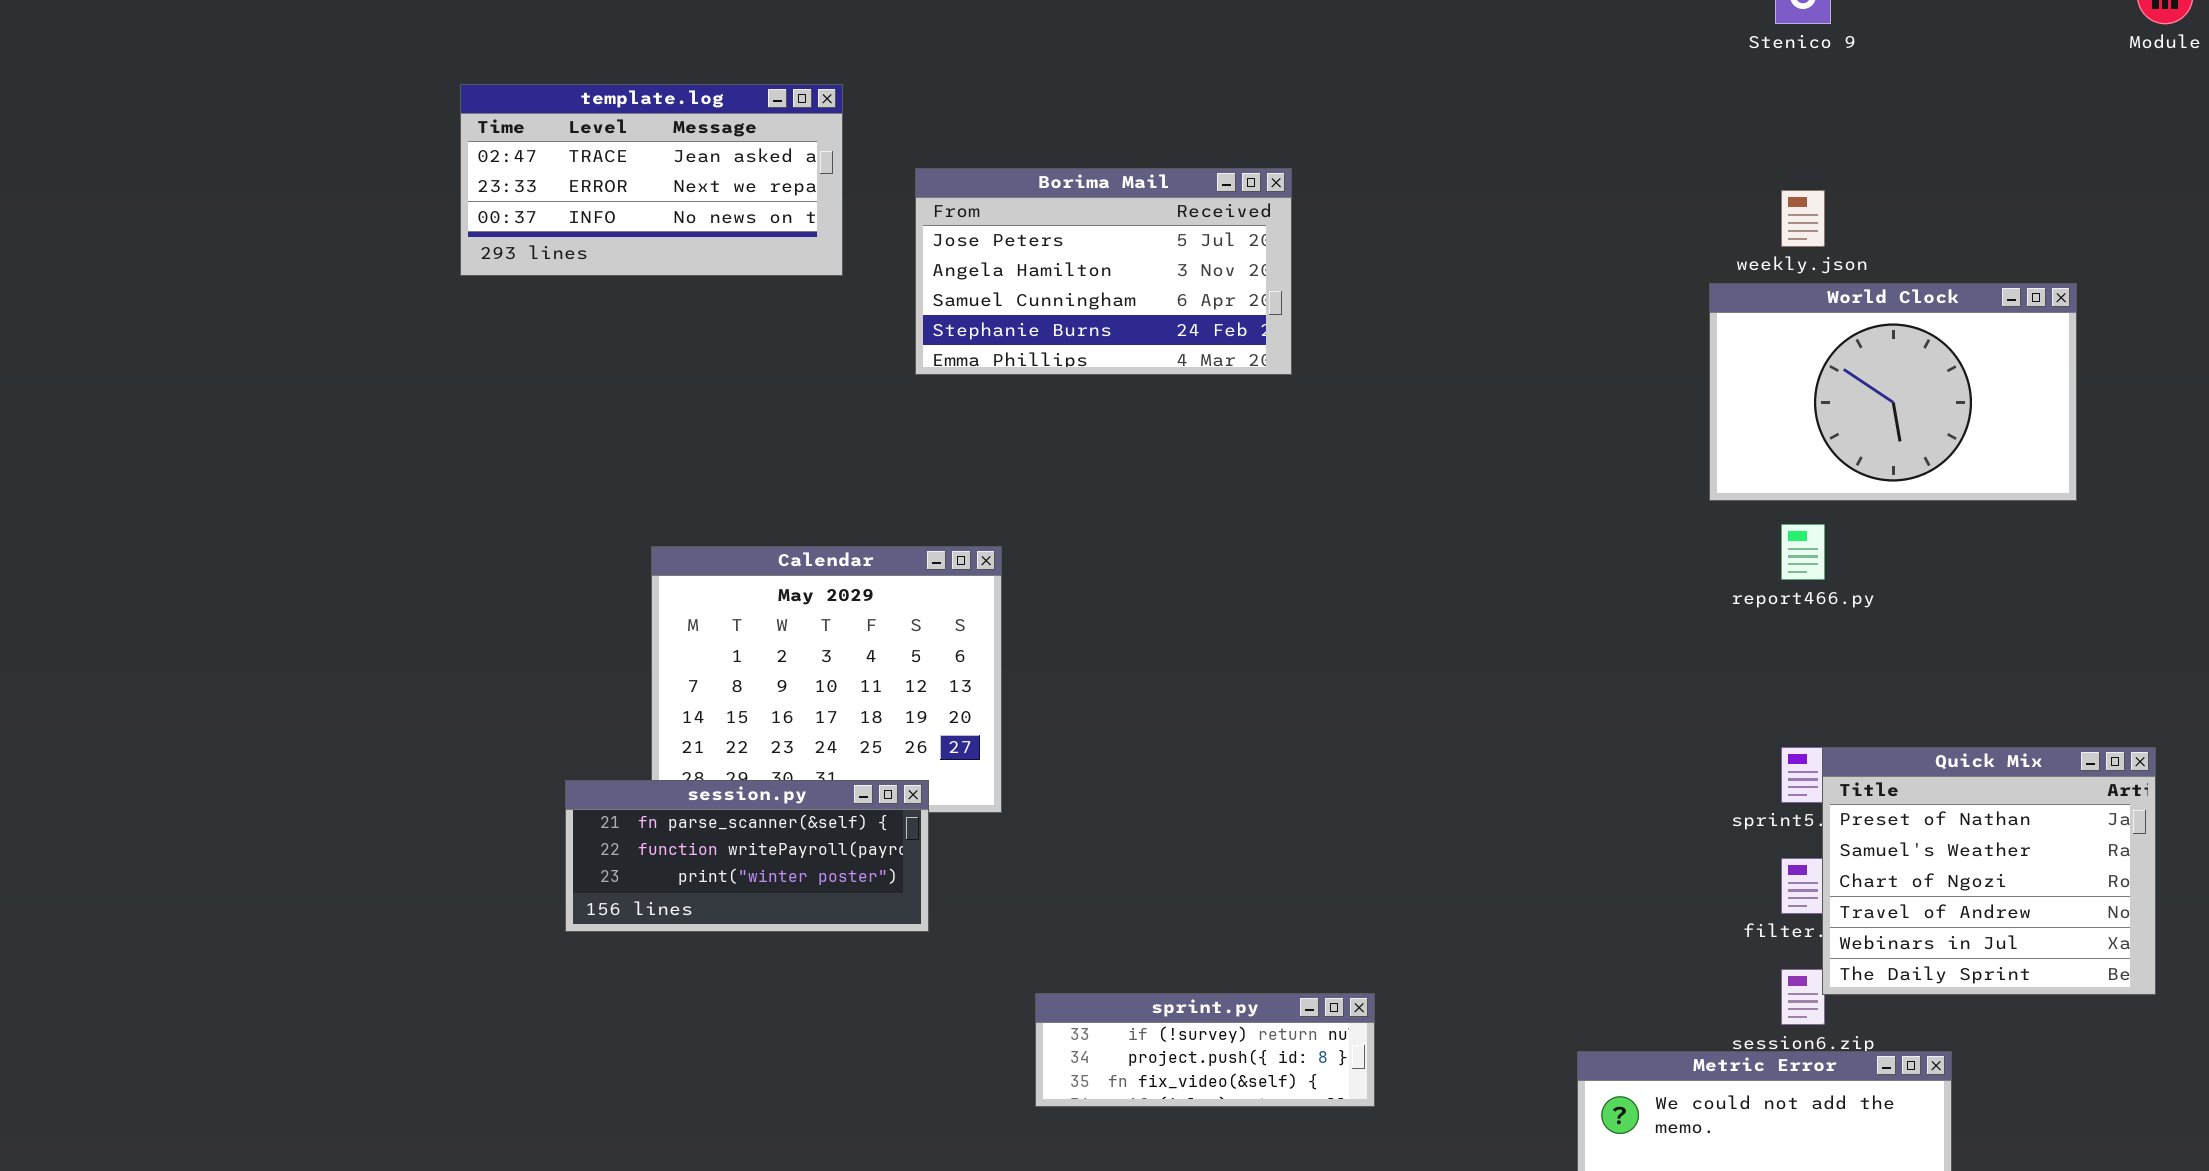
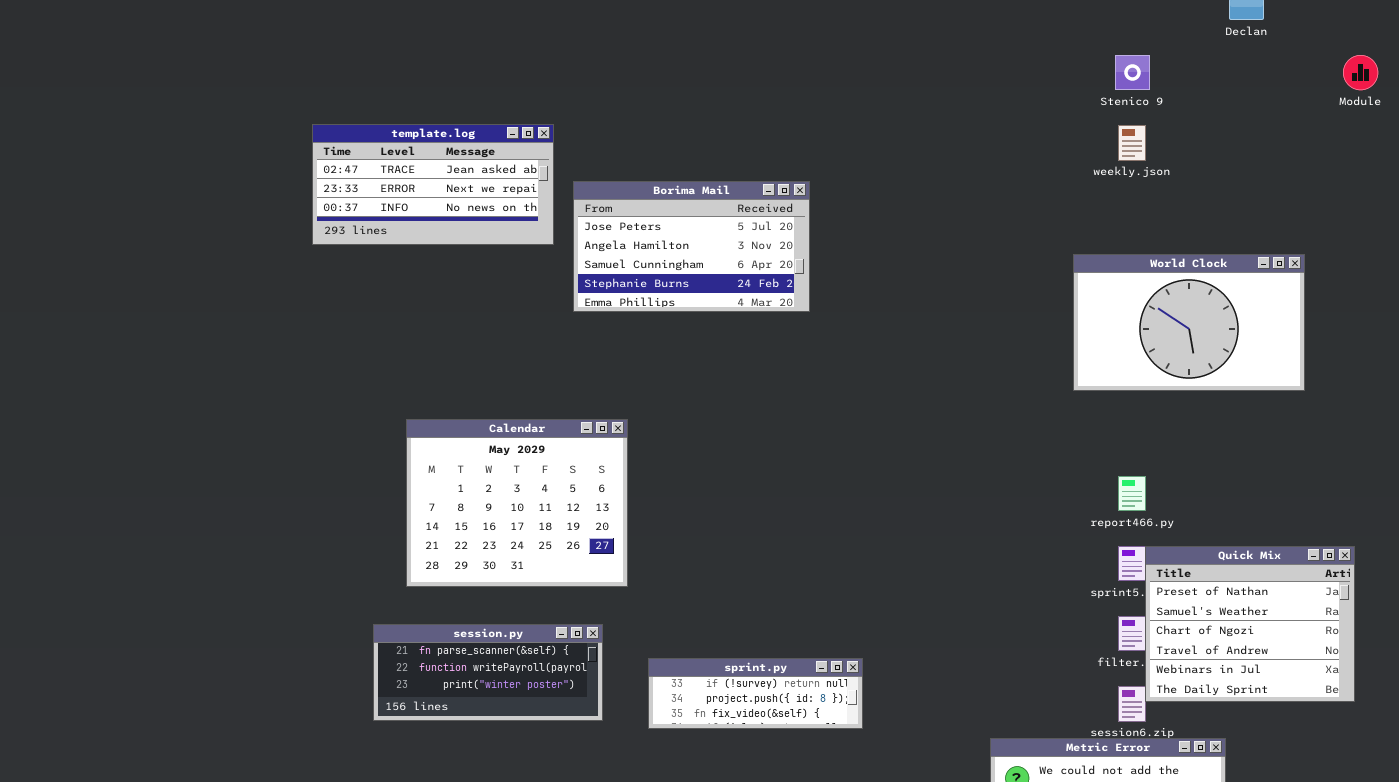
template.log: [460,84,843,276] -> [312,124,554,245], moved
weekly.json: [1781,190,1825,247] -> [1118,125,1146,161], moved
report466.py: [1781,524,1825,580] -> [1118,476,1146,511], moved
session.py: [565,780,929,932] -> [373,624,603,721], moved
sprint.py: [1035,993,1375,1107] -> [648,658,863,729], moved

